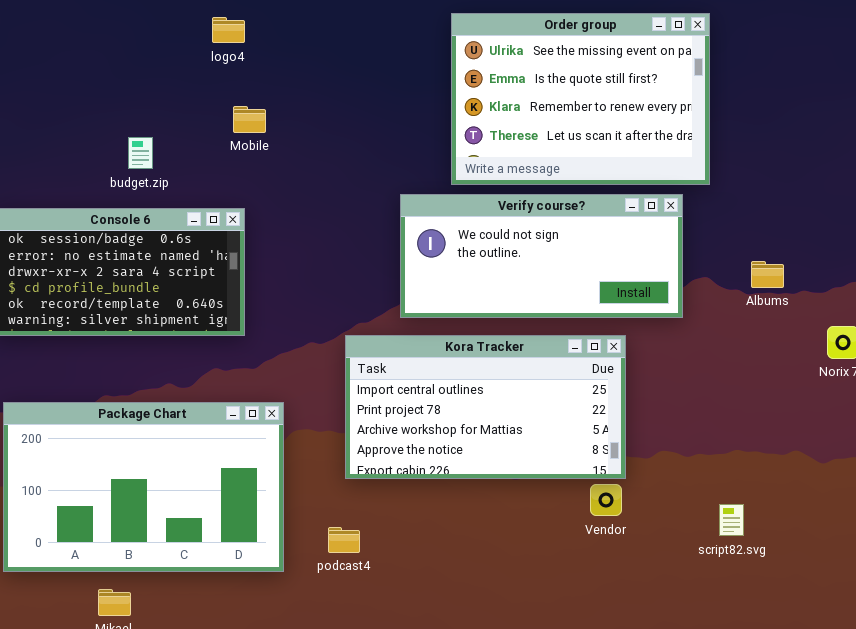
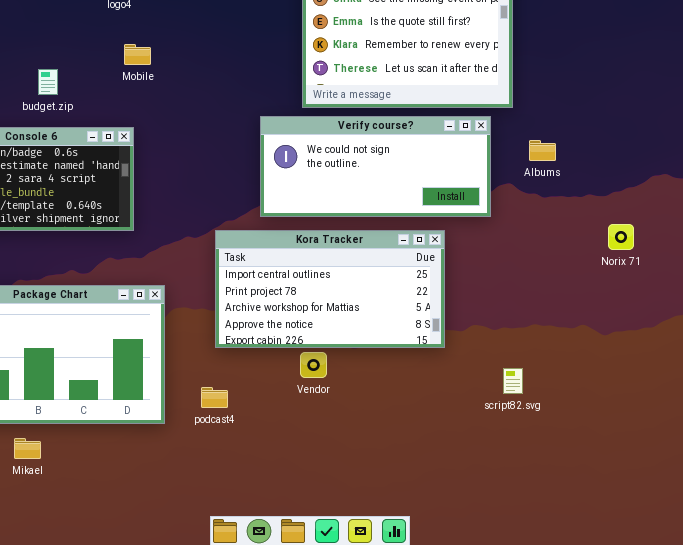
Albums: [751,261,784,288] -> [529,140,556,161], moved
Vendor: [590,484,622,516] -> [300,352,327,378], moved
script82.svg: [719,504,744,536] -> [503,368,523,394], moved

